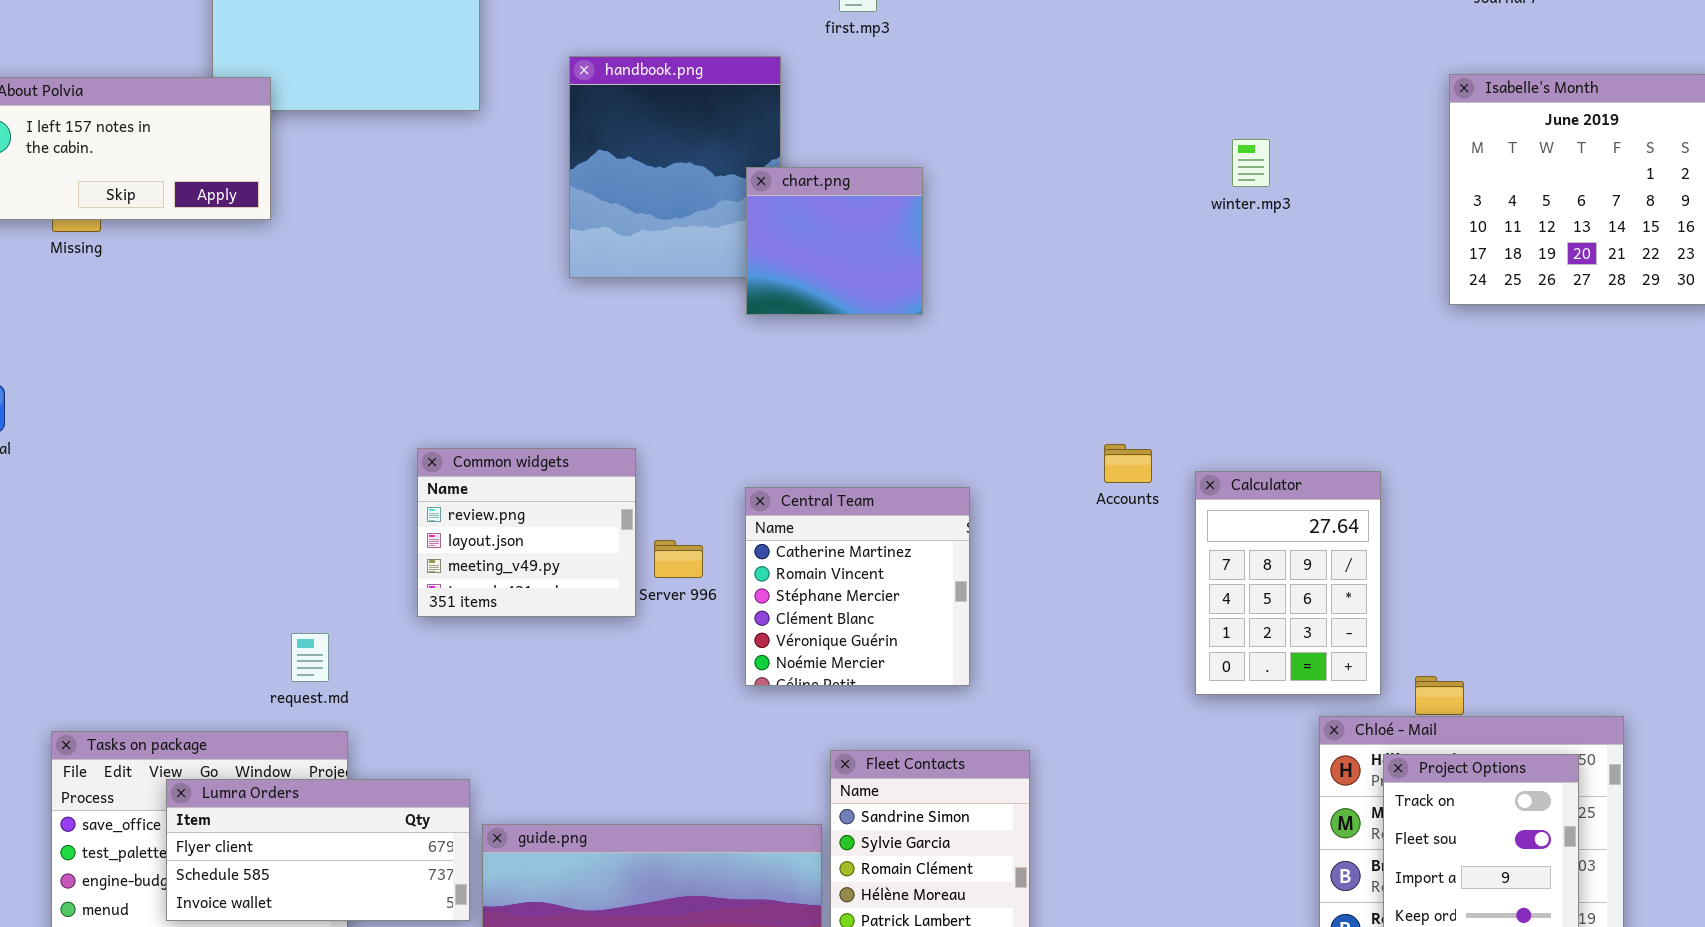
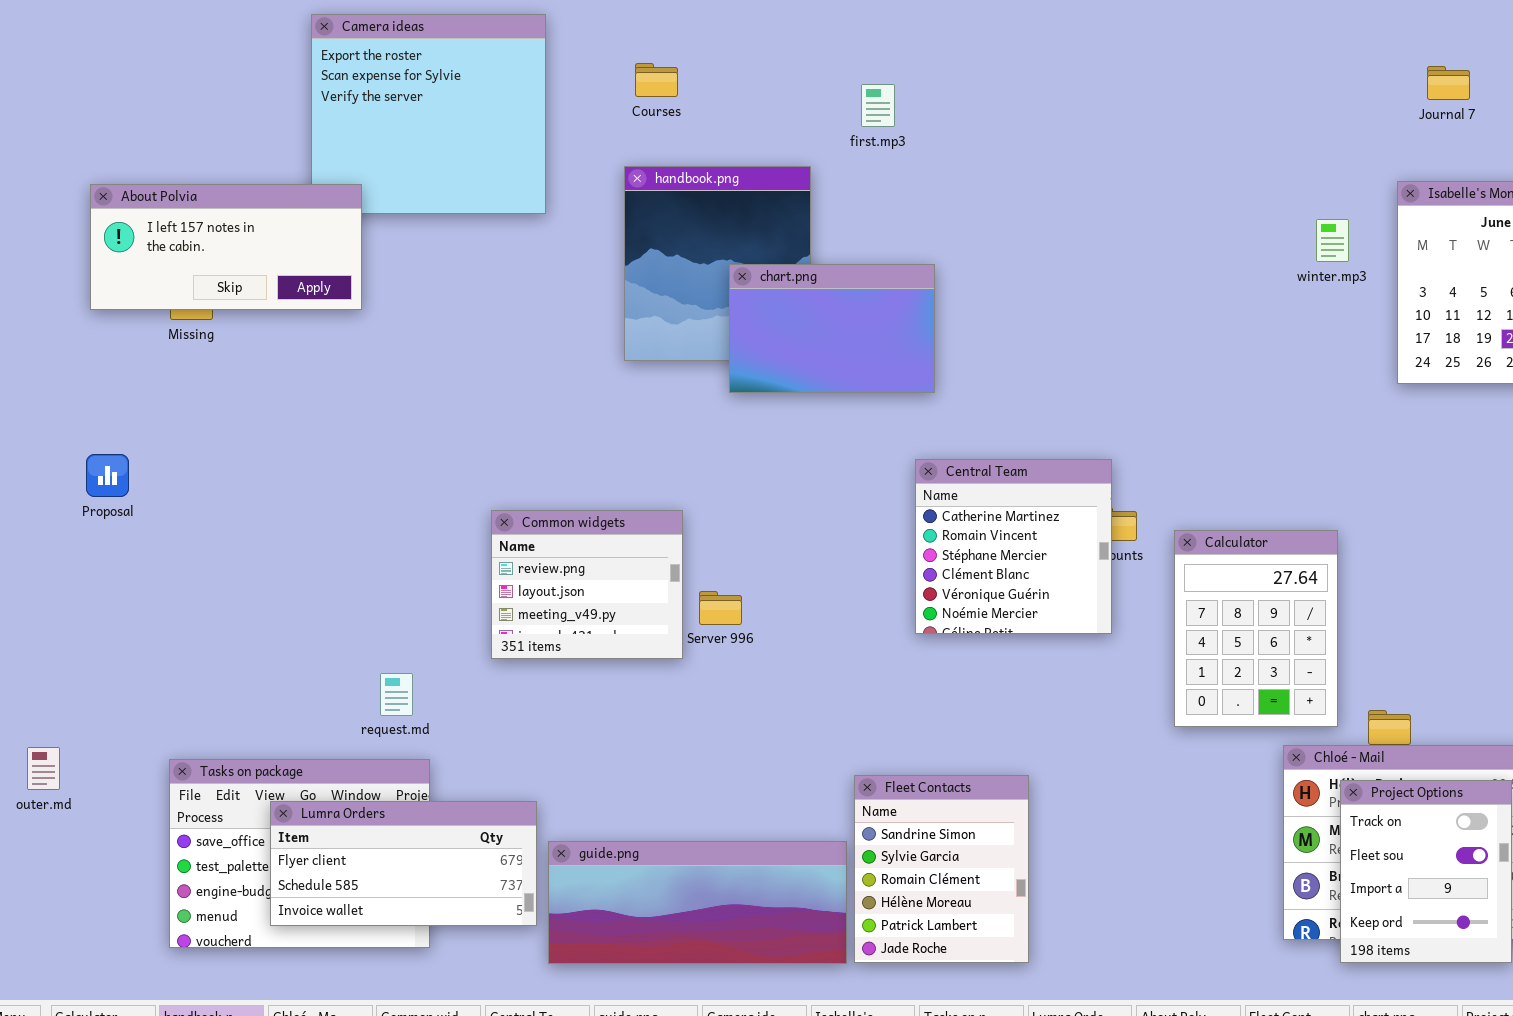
winter.mp3: [1232,139,1270,187] -> [1316,219,1349,262], moved
chart.png: [746,167,923,315] -> [729,264,935,393], resized
Central Team: [745,487,970,686] -> [915,459,1112,634], moved

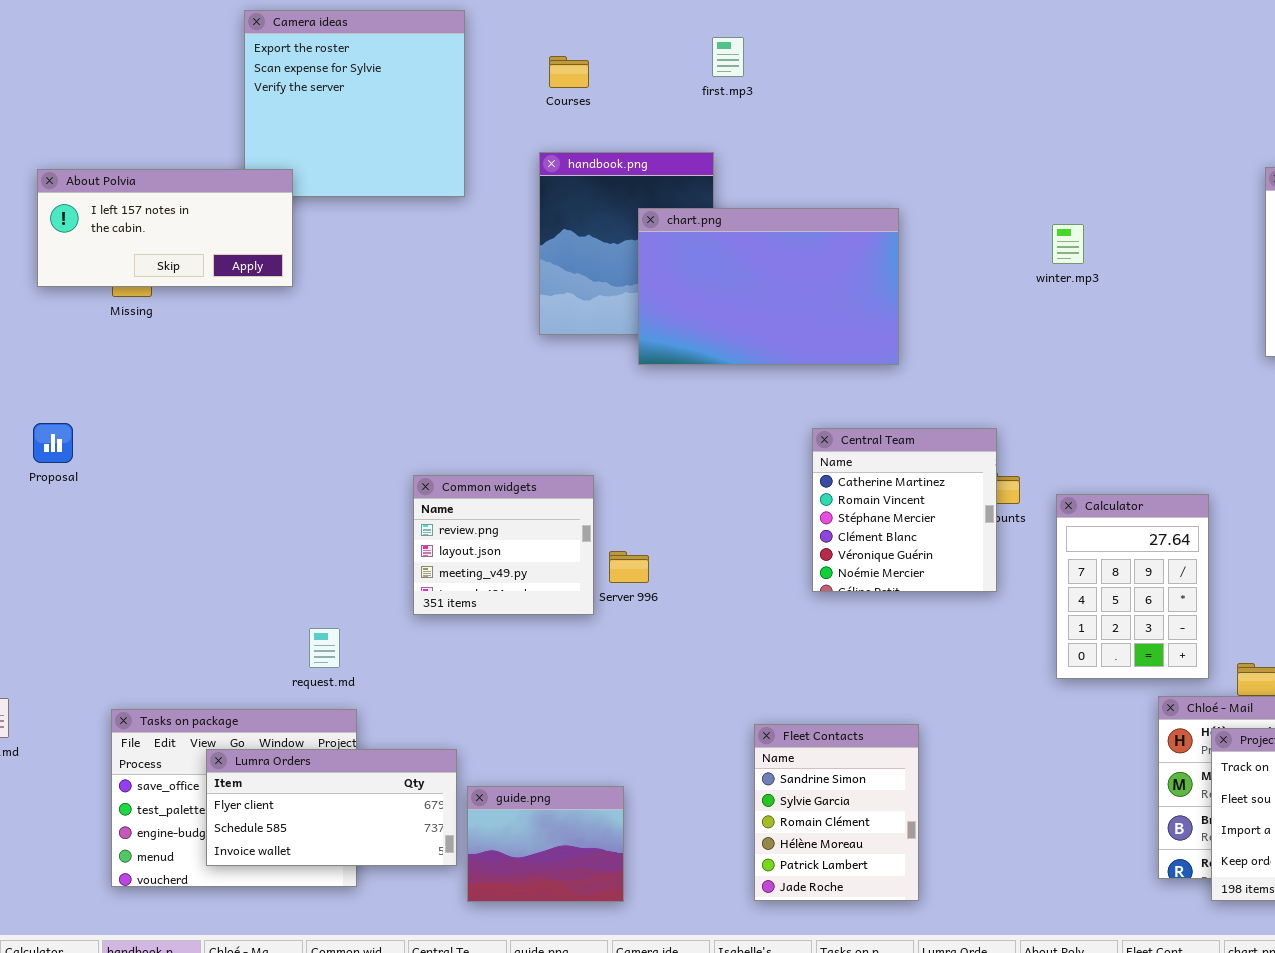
first.mp3: [861,84,895,127] -> [712,37,744,77], moved
winter.mp3: [1316,219,1349,262] -> [1052,224,1084,264], moved
chart.png: [729,264,935,393] -> [638,208,899,365], resized
guide.png: [548,841,847,964] -> [467,786,624,902], resized

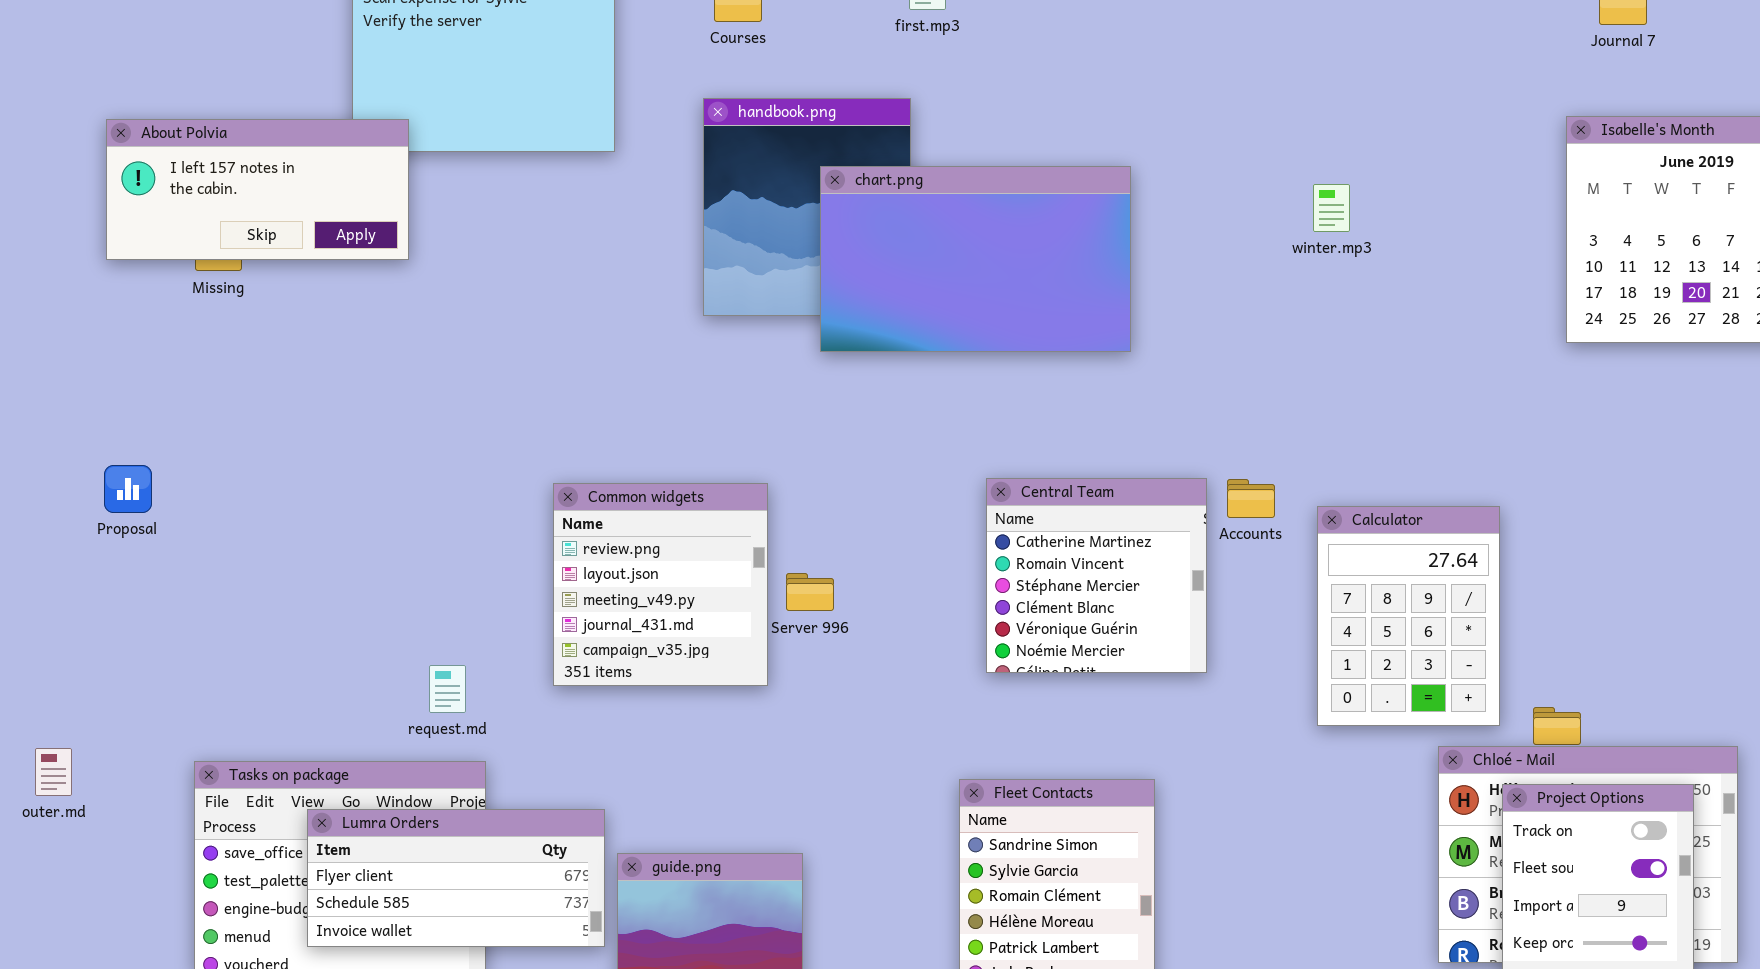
Proposal: [33,423,73,463] -> [104,465,152,513], moved
Central Team: [812,428,997,592] -> [986,478,1207,673], moved
Common widgets: [413,475,594,615] -> [553,483,768,686], resized

